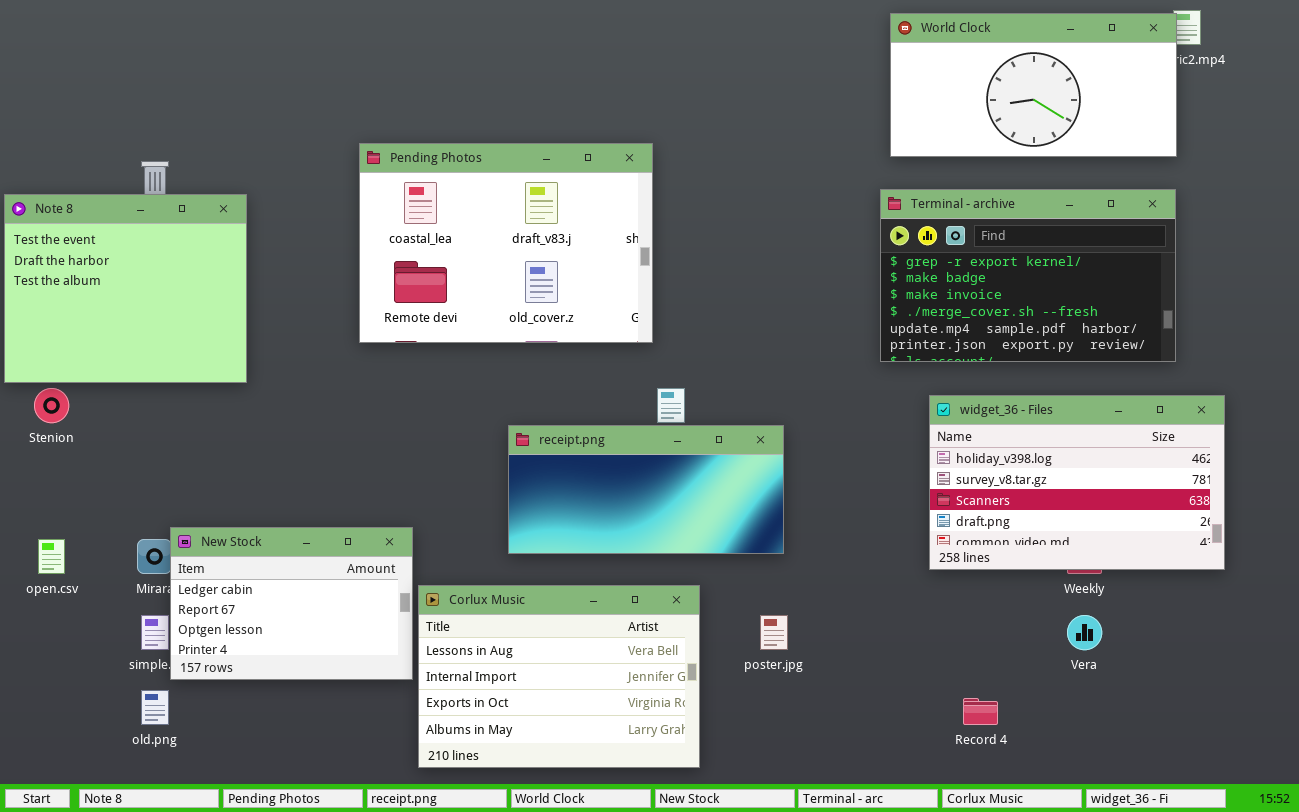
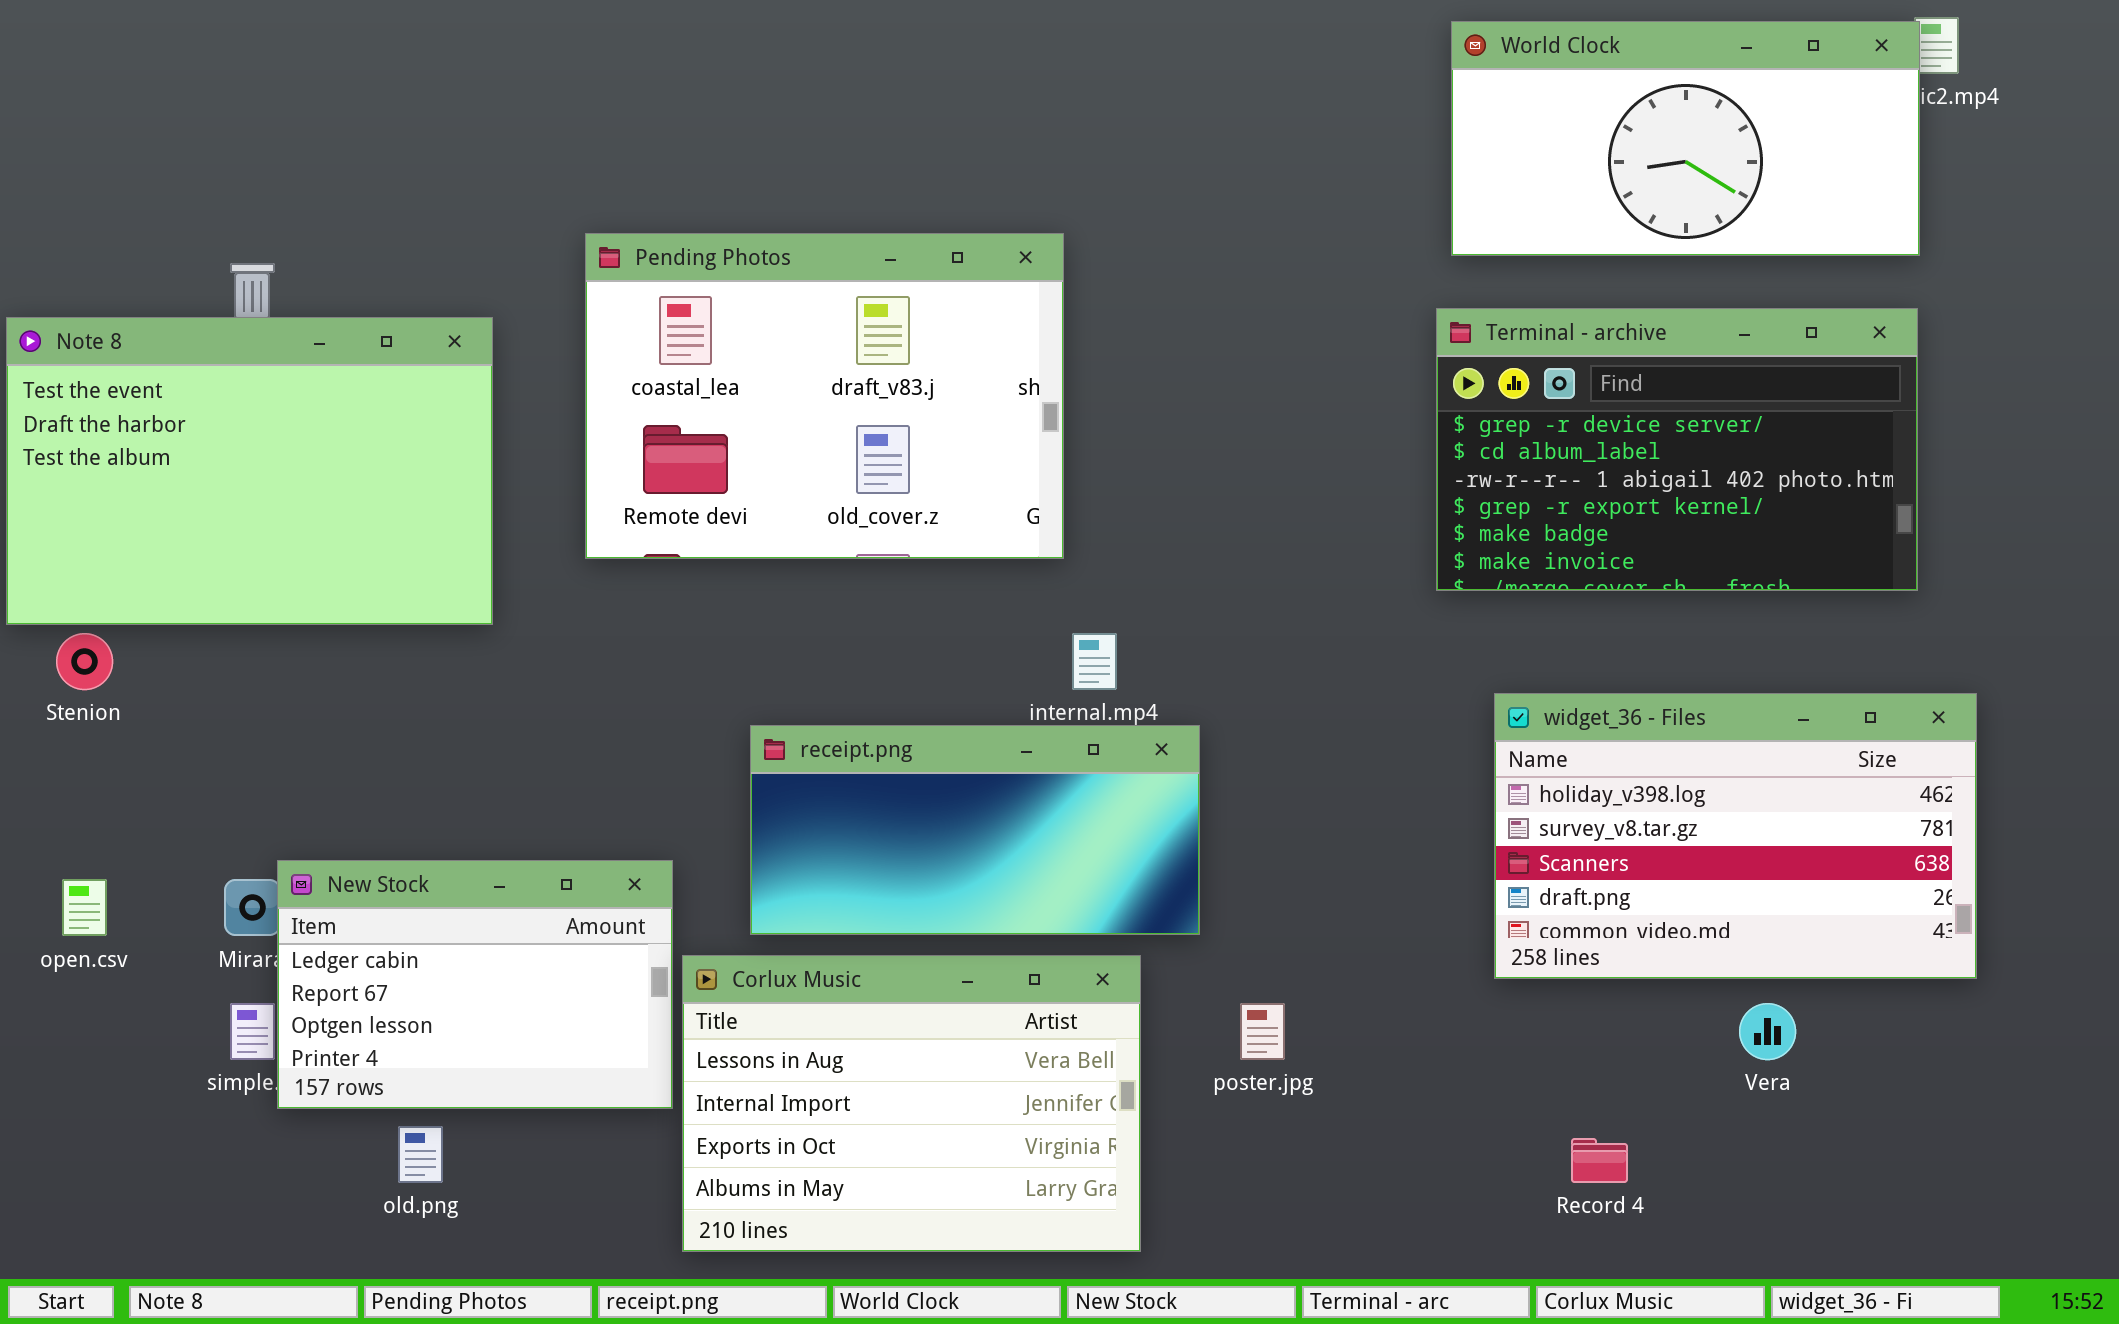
Terminal - archive: [880,189,1176,362] -> [1436,308,1918,591], scrolled up 3 rows
Note 8: [4,194,247,383] -> [6,317,493,625], resized
widget_36 - Files: [929,395,1225,570] -> [1494,693,1977,979], moved
receipt.png: [508,425,784,554] -> [750,725,1200,935], moved
old.png: [141,690,169,725] -> [398,1126,443,1183], moved

